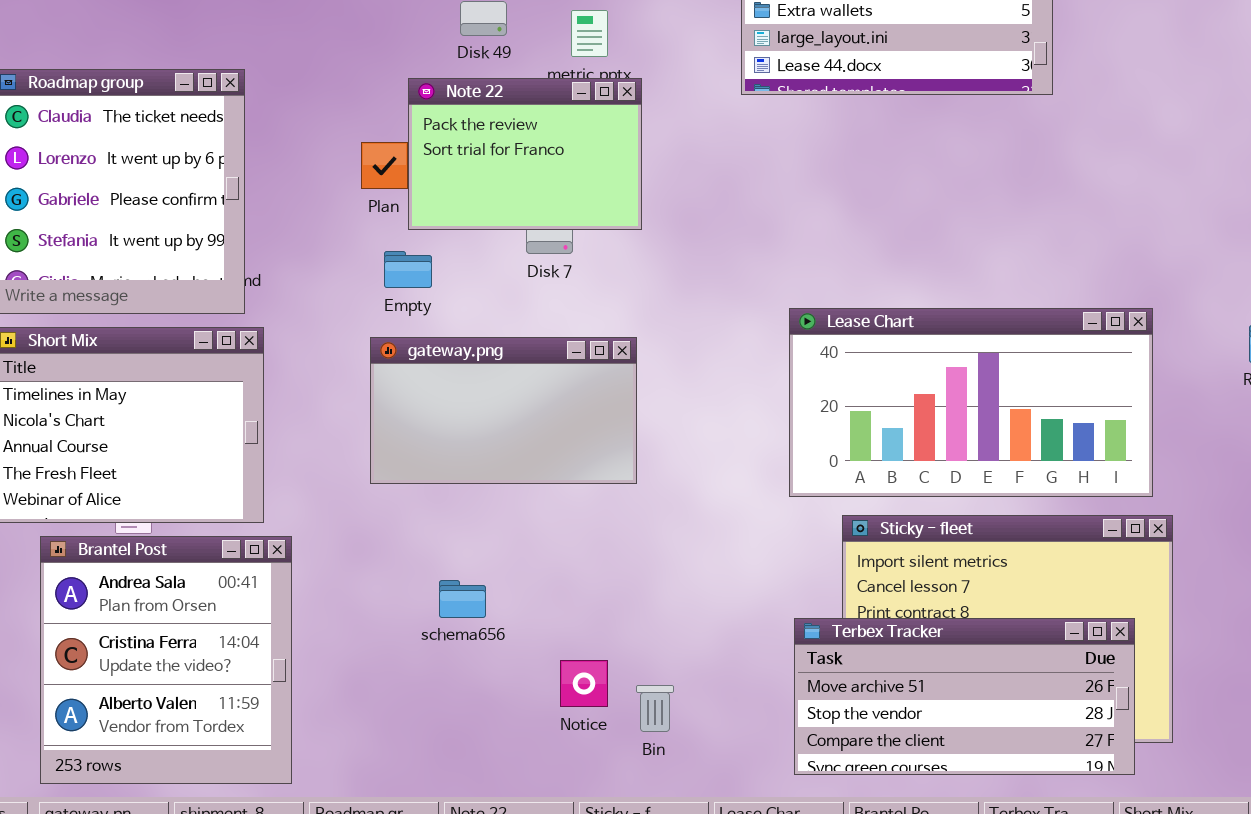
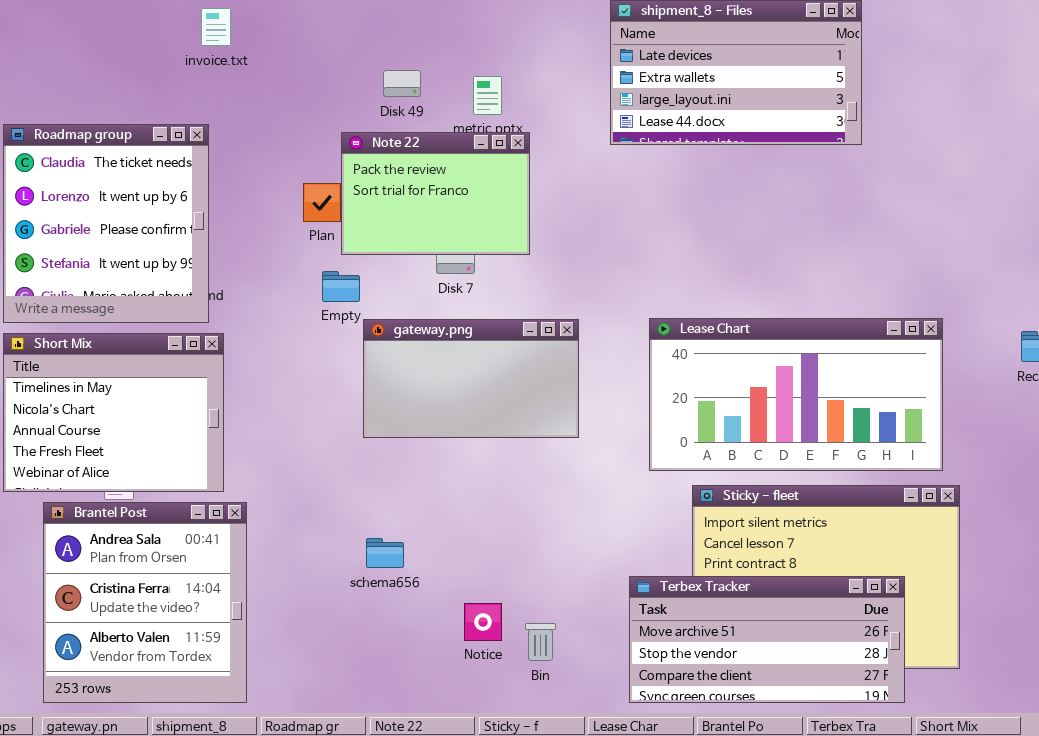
gateway.png: [370,337,637,484] -> [363,319,579,438], moved
Terbex Tracker: [794,618,1135,775] -> [629,576,905,703], moved

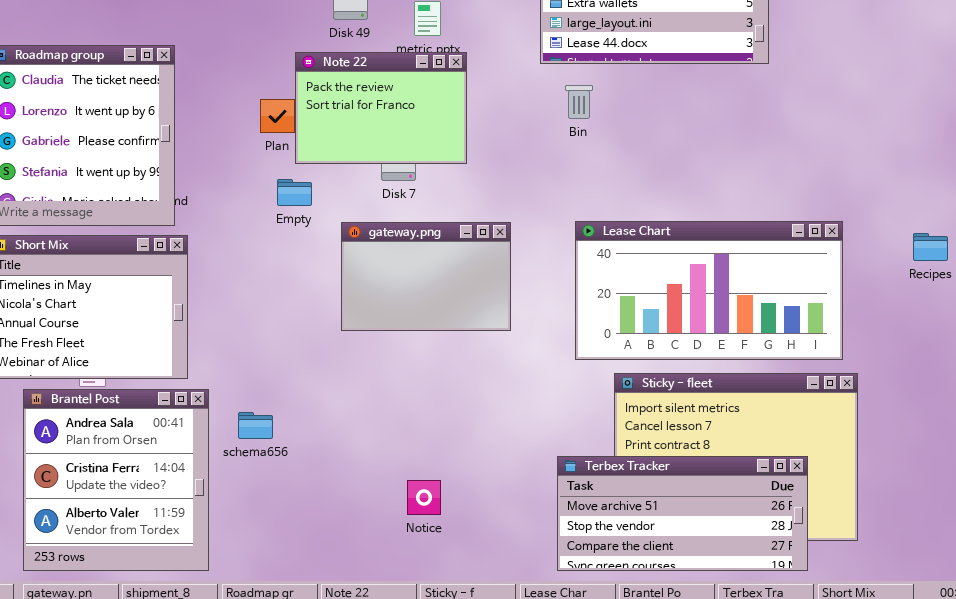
gateway.png: [363,319,579,438] -> [341,222,511,331], resized
schema656: [366,538,404,568] -> [238,412,273,439], moved
Bin: [525,623,556,661] -> [565,85,593,119], moved

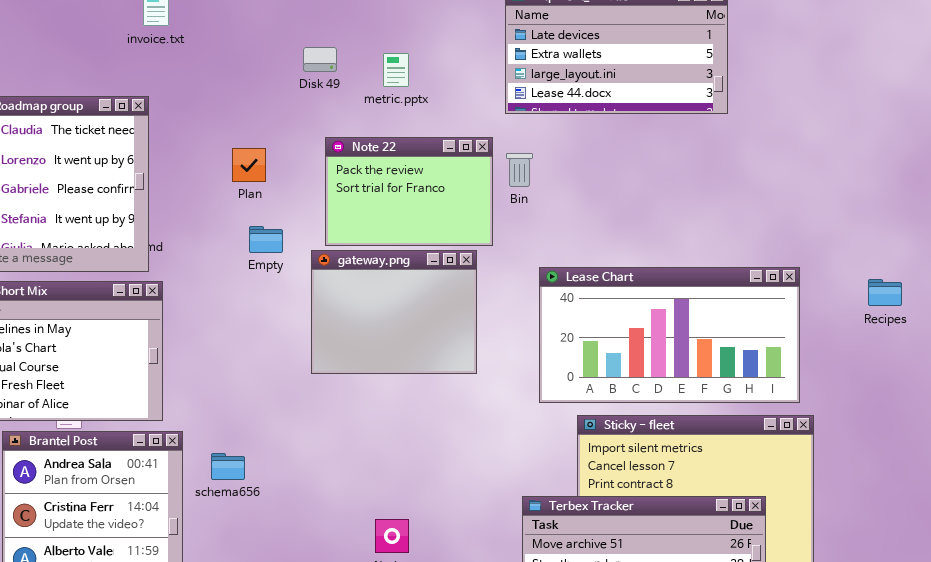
Note 22: [295,52,467,164] -> [325,137,493,246], moved
Bin: [565,85,593,119] -> [506,153,533,187], moved
gateway.png: [341,222,511,331] -> [311,250,477,374], resized

